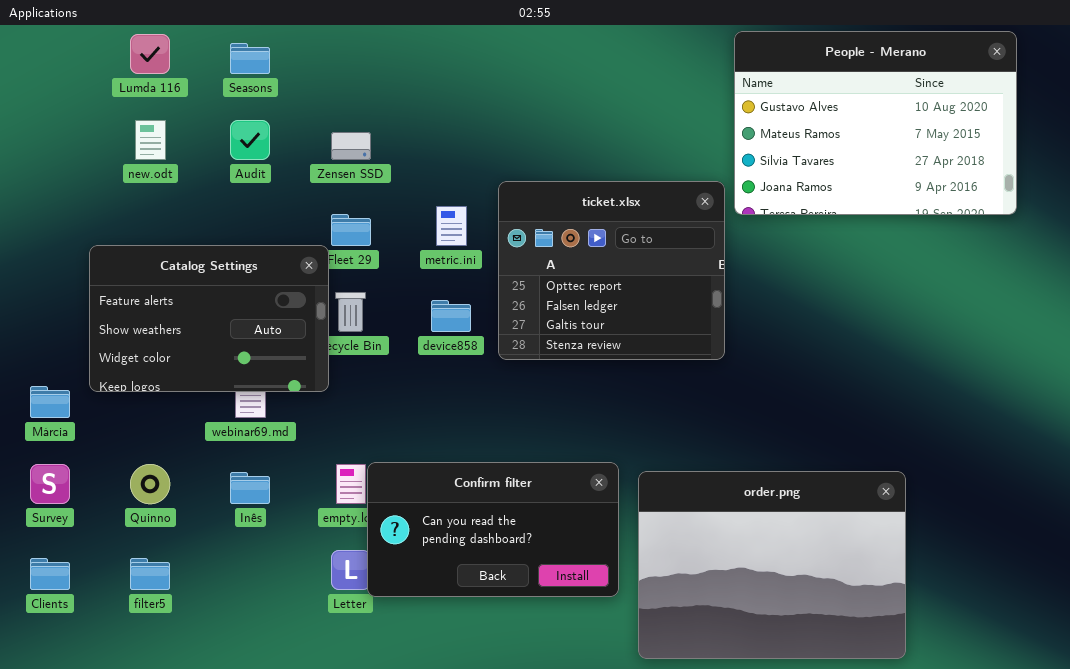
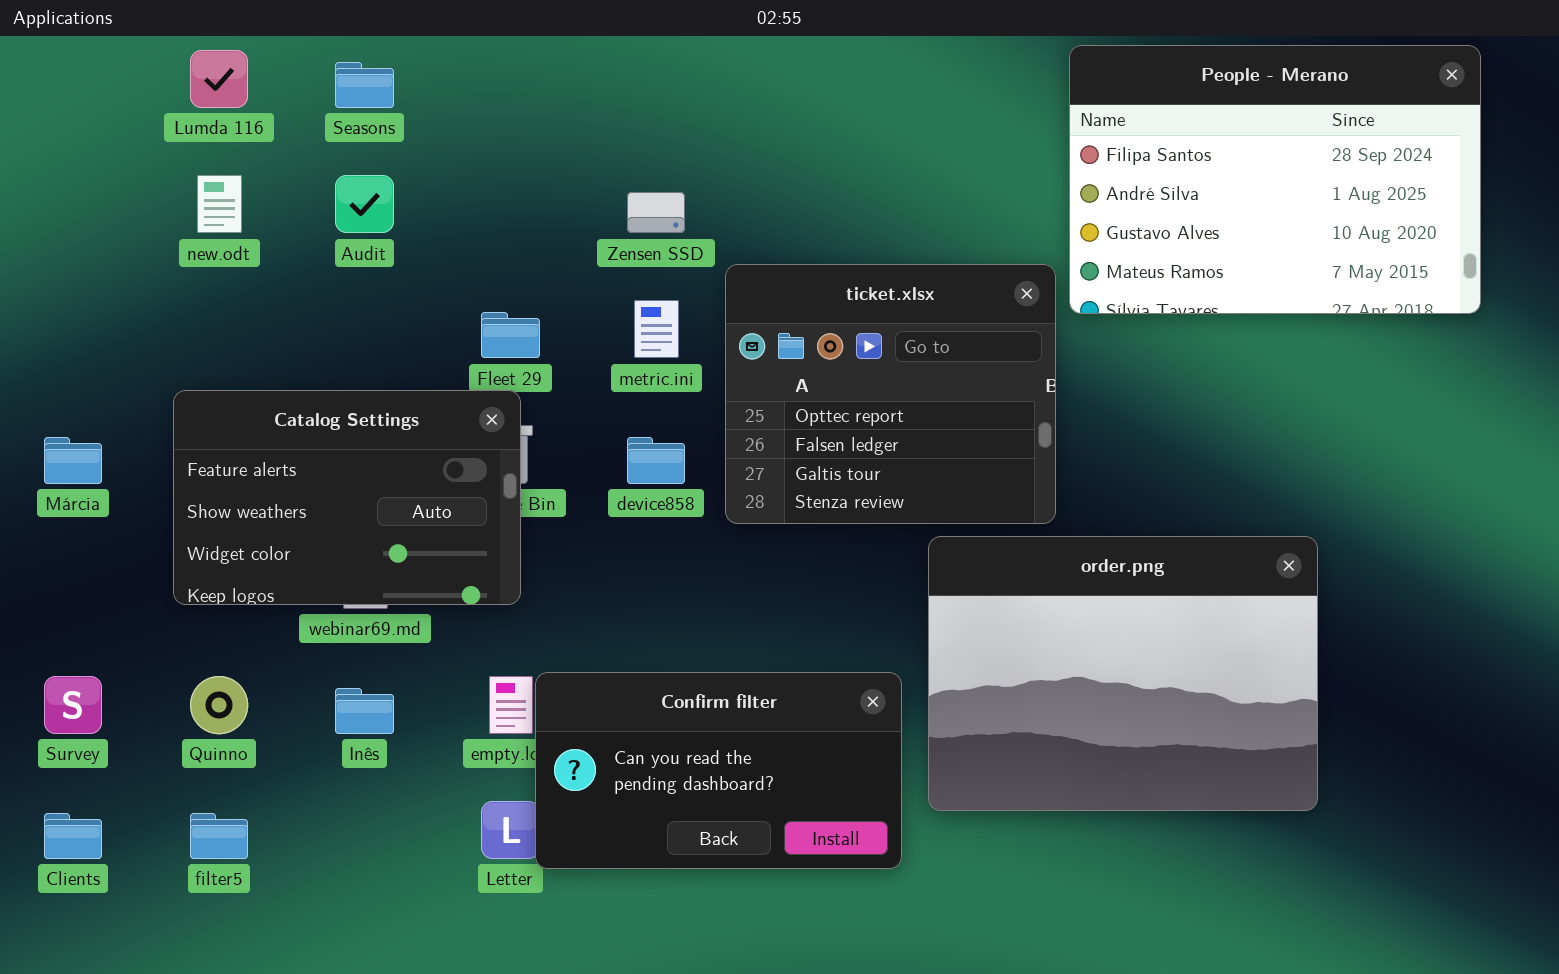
People - Merano: [734,31,1017,215] -> [1069,45,1481,314], scrolled up 2 rows
Zensen SSD: [331,132,371,160] -> [627,192,685,233], moved
Catalog Settings: [89,245,329,392] -> [173,390,521,605], moved
Márcia: [30,386,70,418] -> [44,437,102,484], moved
order.png: [638,471,906,659] -> [928,536,1318,811], moved

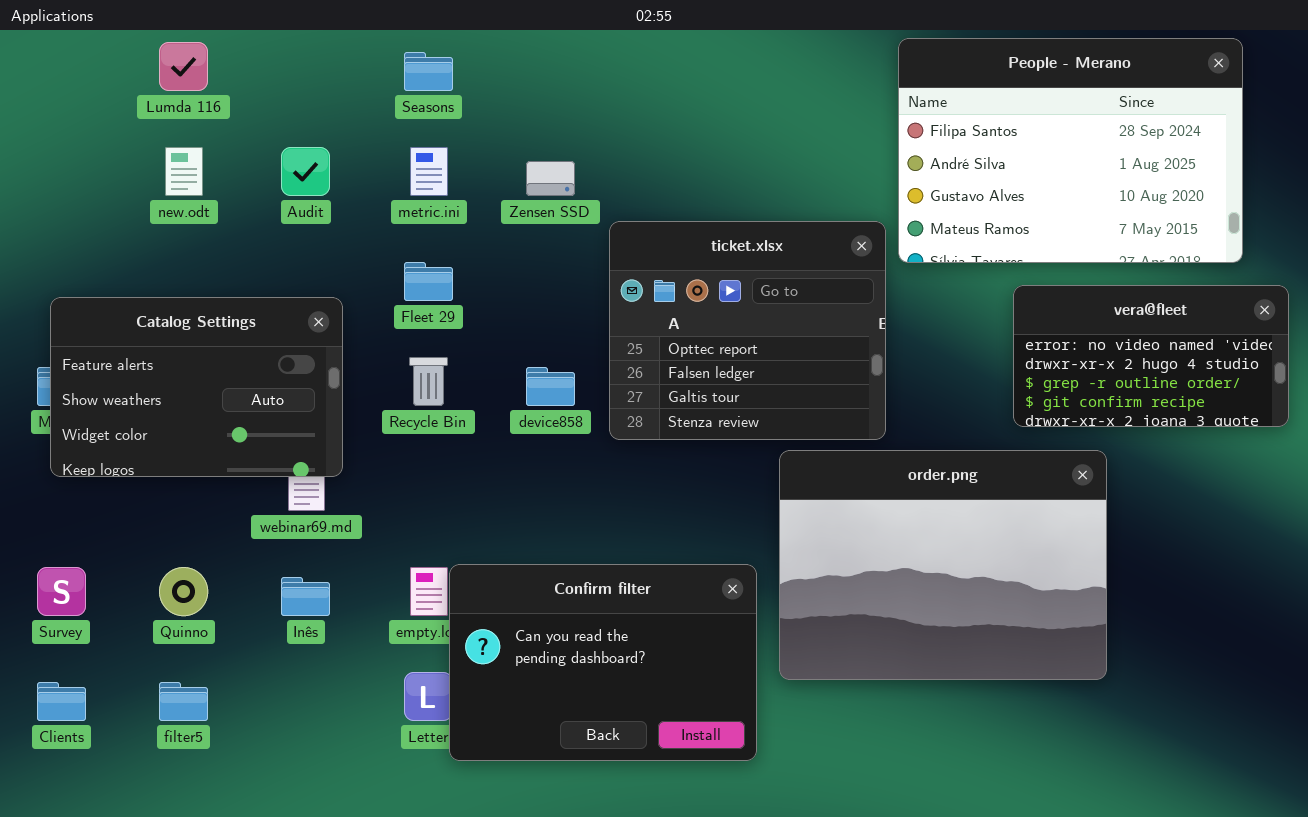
Seasons: [335,62,394,108] -> [404,52,453,91], moved
metric.ini: [634,300,679,358] -> [410,147,448,196], moved
vera@fleet: none -> [1013,285,1289,427], opened
Catalog Settings: [173,390,521,605] -> [50,297,343,477], moved
Confirm filter: [535,672,902,869] -> [449,564,757,761], resized

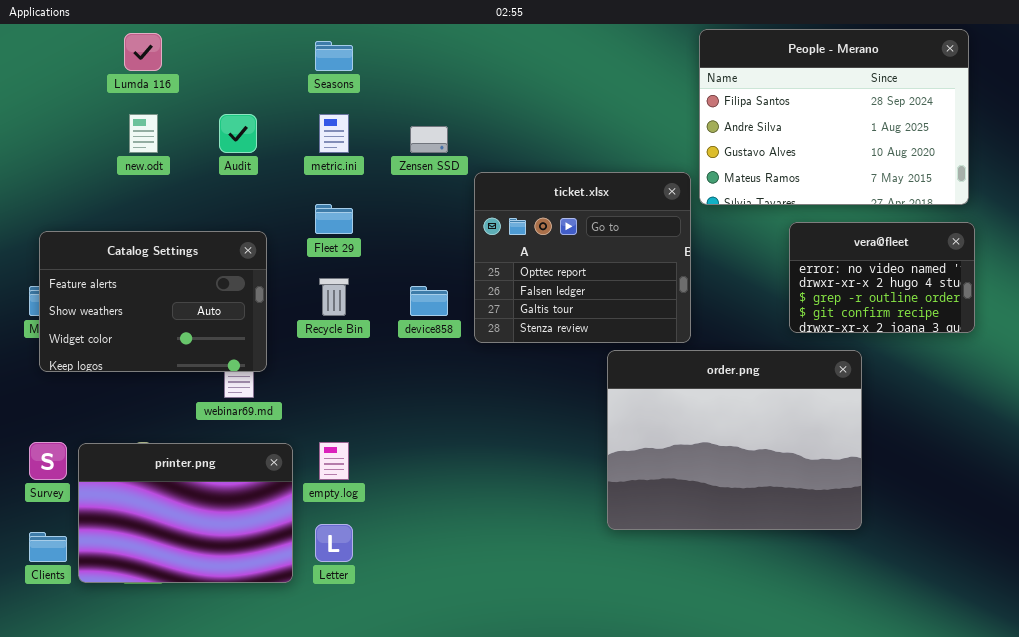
vera@fleet: [1013,285,1289,427] -> [789,222,975,333], resized
Confirm filter: [449,564,757,761] -> none, closed
printer.png: none -> [78,443,293,583], opened

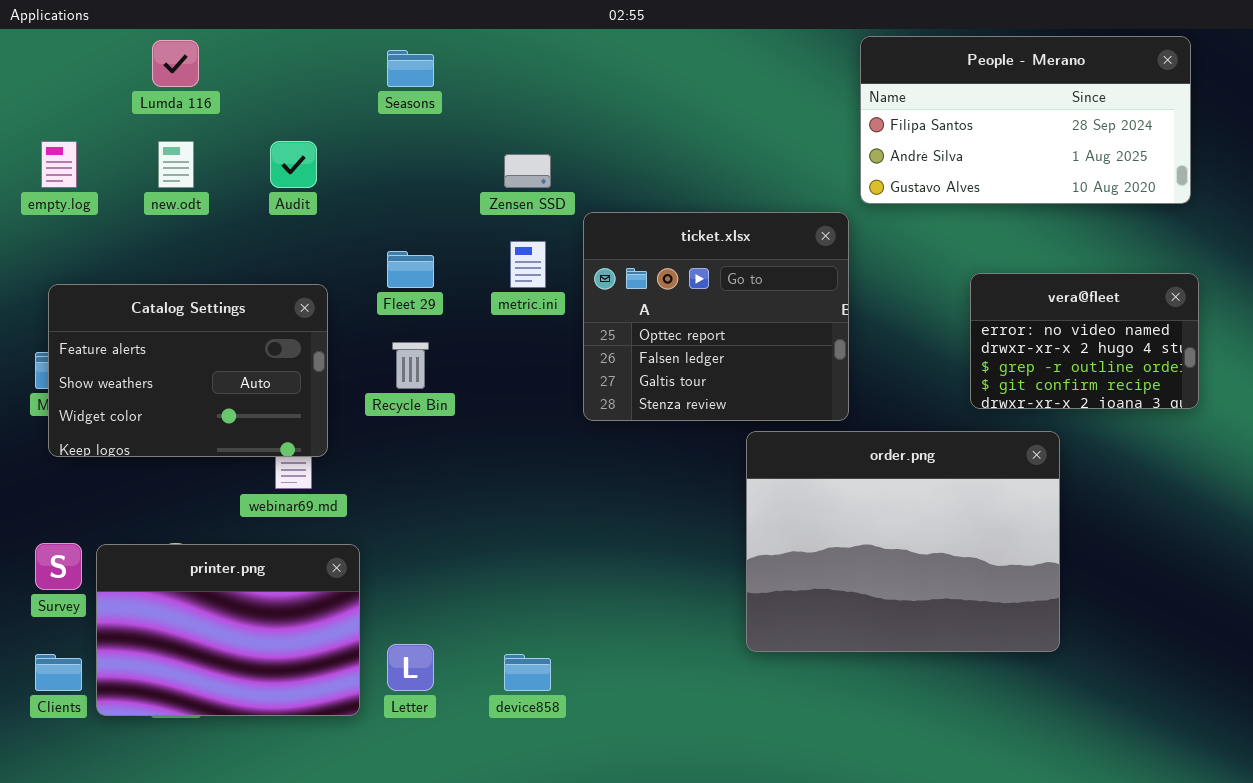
People - Merano: [699,29,969,205] -> [860,36,1191,204], resized
metric.ini: [319,114,349,153] -> [510,241,546,288], moved
device858: [410,286,448,316] -> [504,654,551,691], moved
empty.log: [319,442,349,480] -> [41,141,77,188], moved

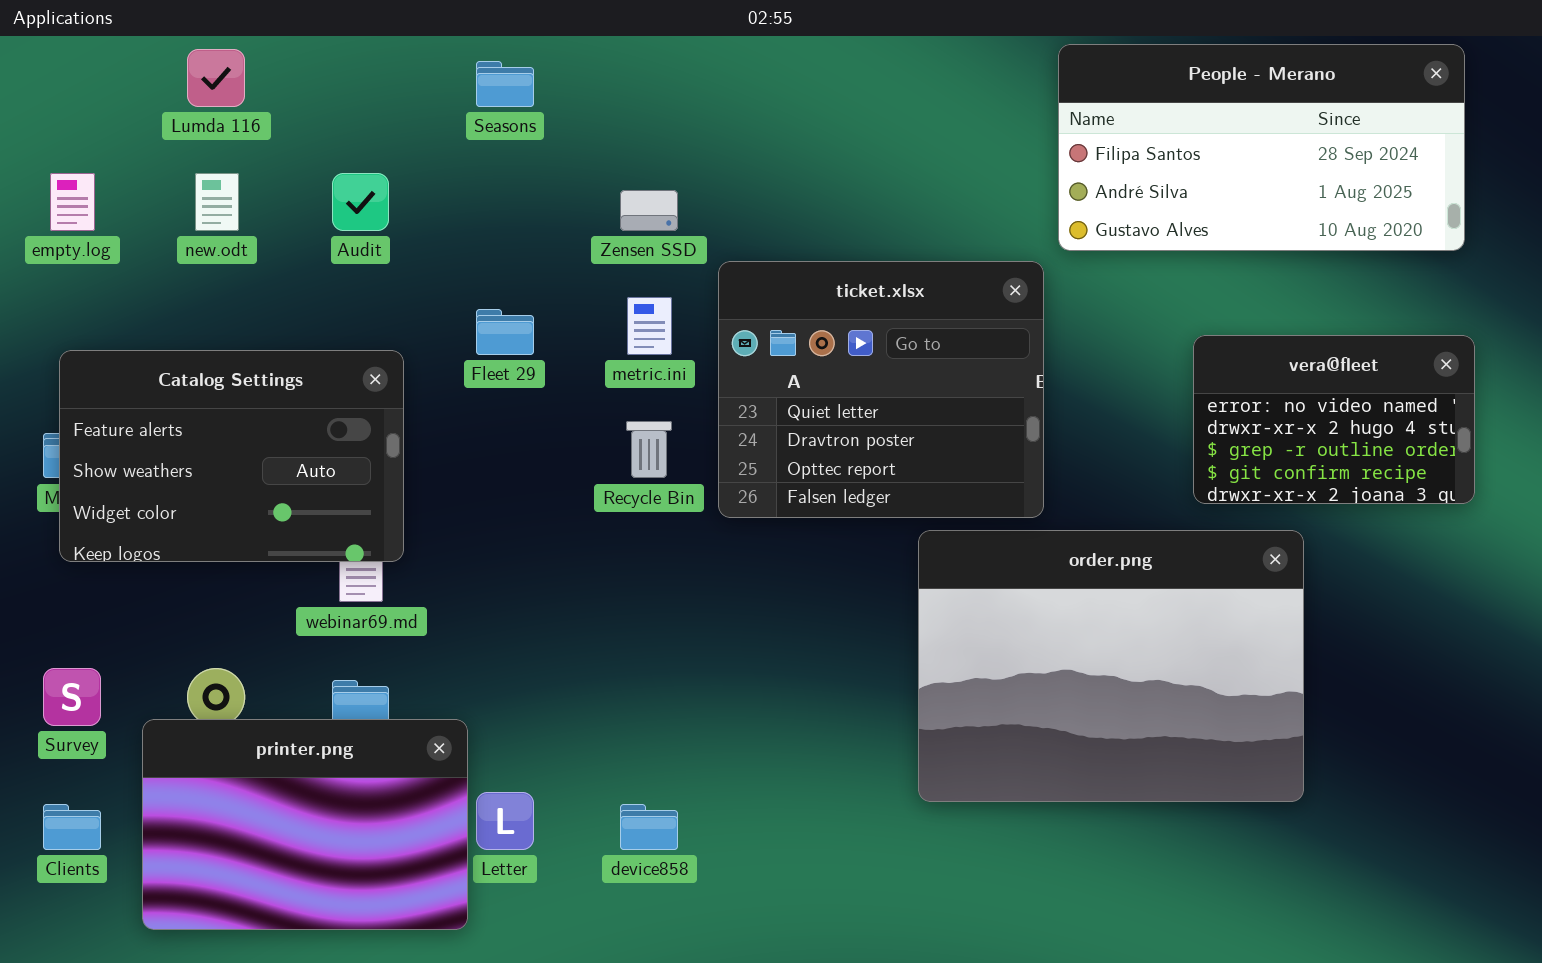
ticket.xlsx: [583,212,849,421] -> [718,261,1044,518], scrolled up 2 rows
Recycle Bin: [392,342,429,389] -> [626,421,672,478], moved
printer.png: [96,544,360,716] -> [142,719,468,930], moved

